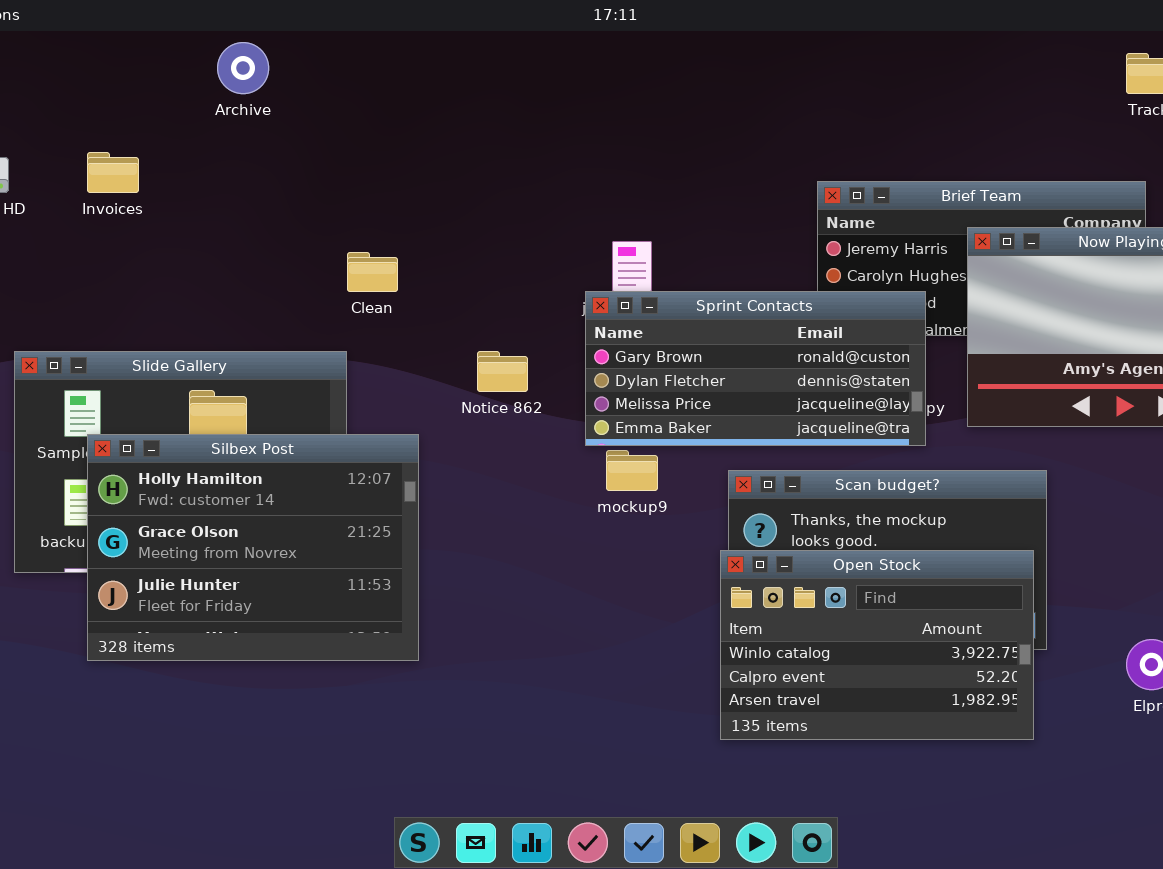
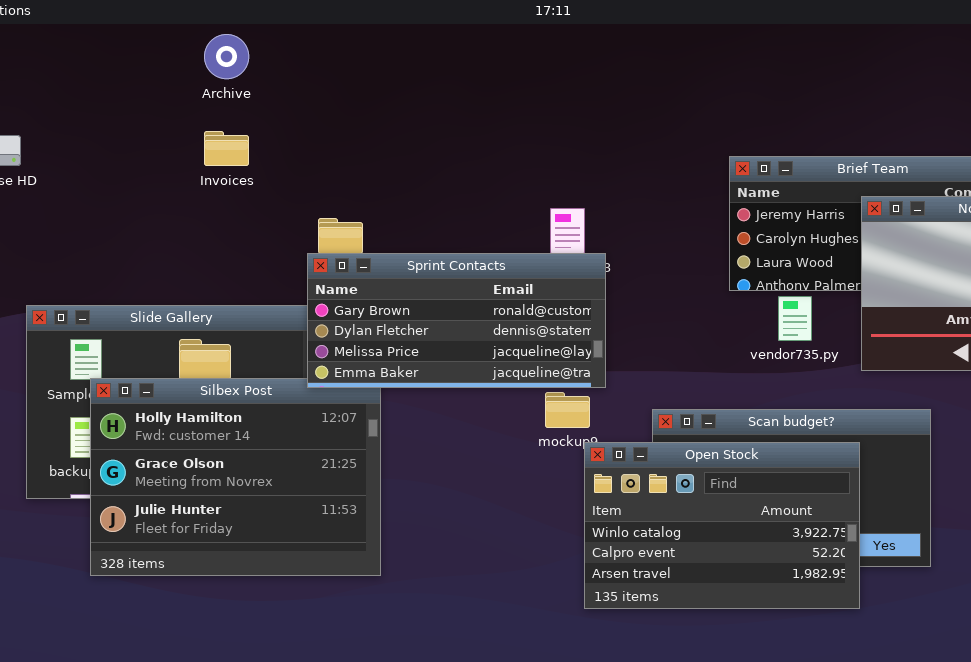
Invoices: [87,152,139,193] -> [204,131,249,166], moved
Sprint Contacts: [585,291,926,446] -> [307,253,606,388], moved
Open Stock: [720,550,1034,740] -> [584,442,860,609], moved

